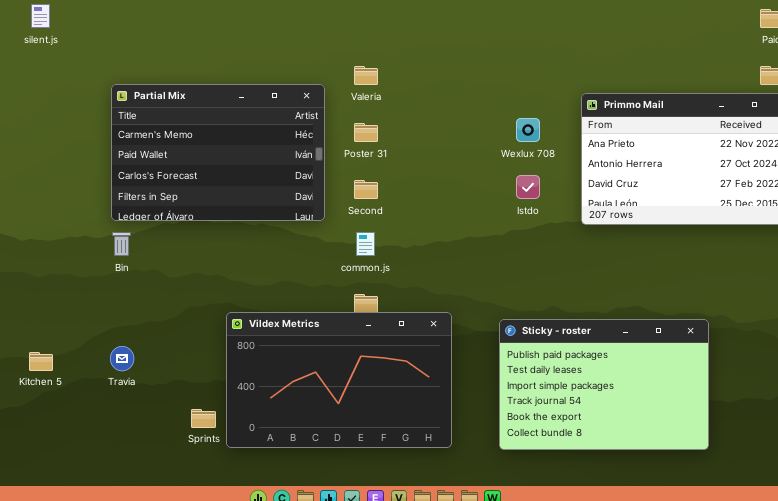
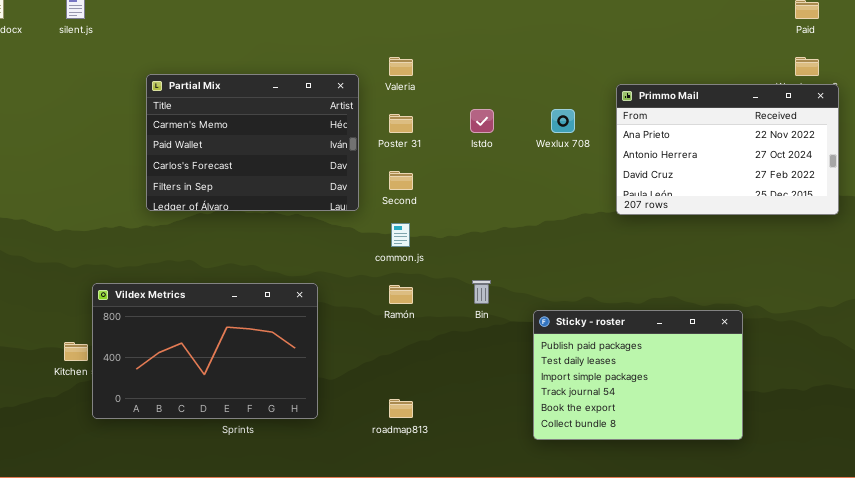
Istdo: [516,175,540,199] -> [470,109,494,133], moved
Bin: [112,232,131,256] -> [472,280,491,304], moved
Vildex Metrics: [226,312,452,448] -> [92,283,318,419], moved

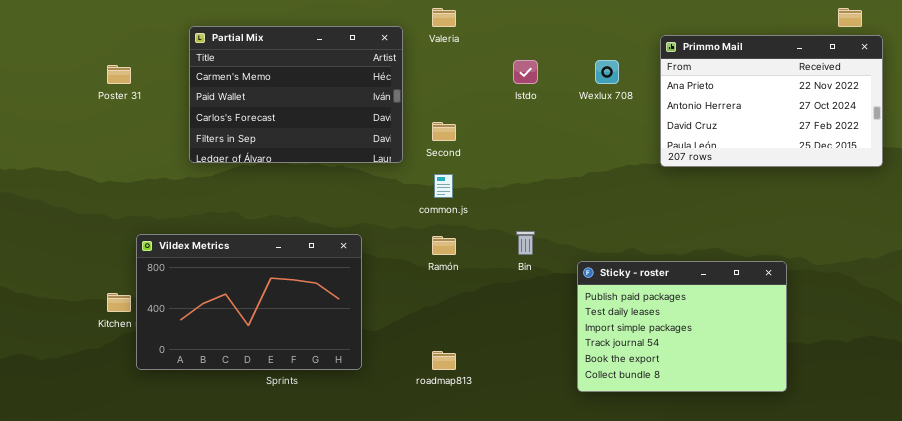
Poster 31: [389,114,413,133] -> [107,65,131,84], moved

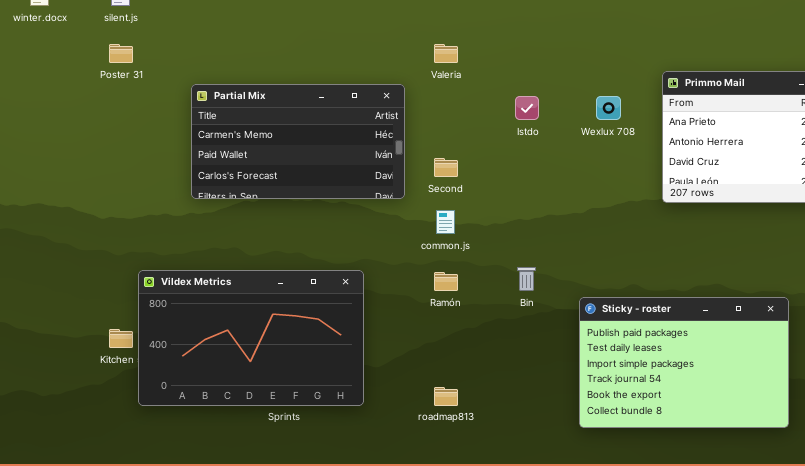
Partial Mix: [189,26,403,163] -> [191,84,405,199], resized
Poster 31: [107,65,131,84] -> [109,44,133,63], moved

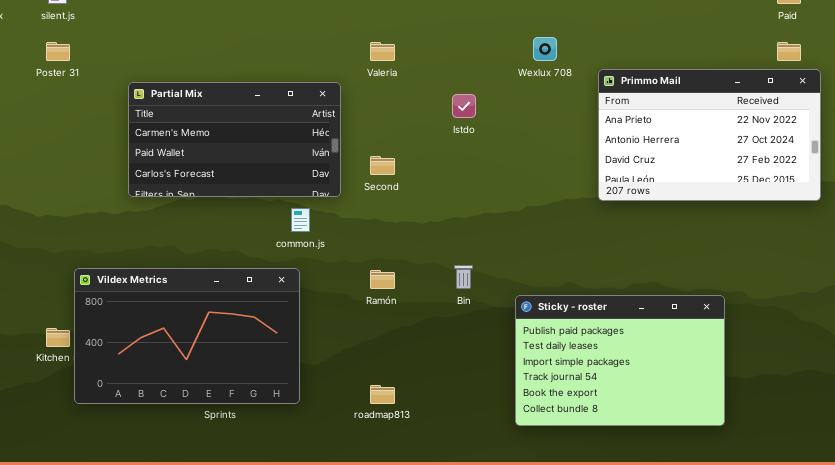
Wexlux 708: [596,96,621,120] -> [533,37,557,61], moved
common.js: [436,210,455,234] -> [291,208,310,232], moved

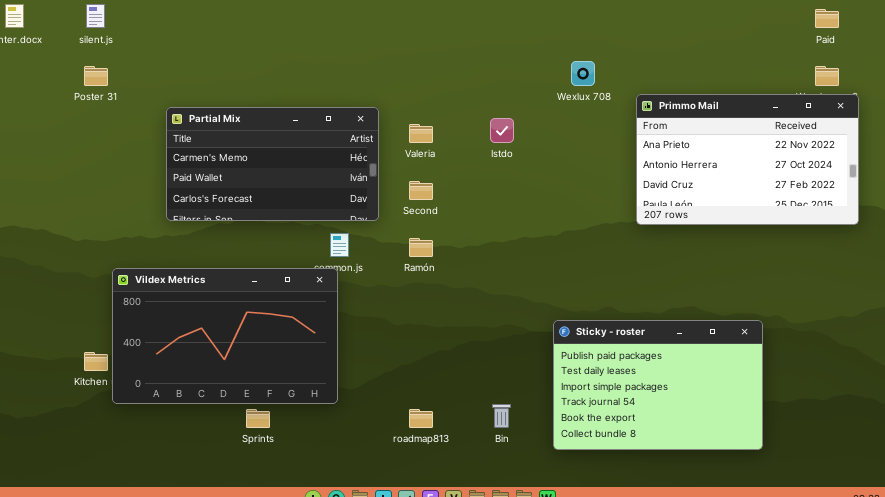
Valeria: [370,42,395,61] -> [409,124,433,143], moved
Bin: [454,265,473,289] -> [492,404,511,428], moved
Vildex Metrics: [74,268,300,404] -> [112,268,338,404], moved
Ramón: [370,270,395,289] -> [409,238,433,257], moved

